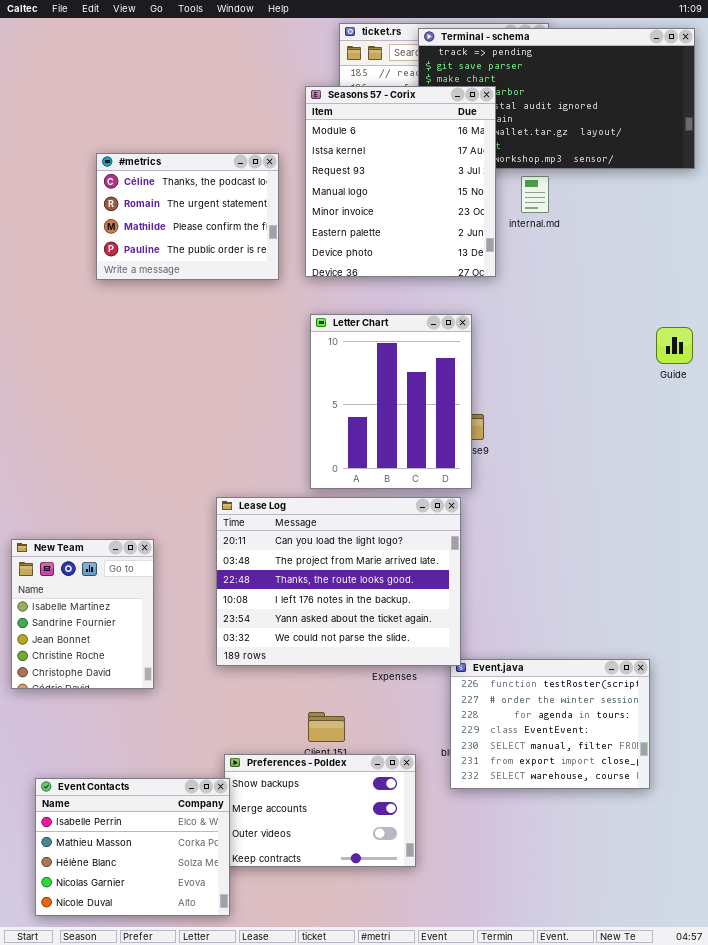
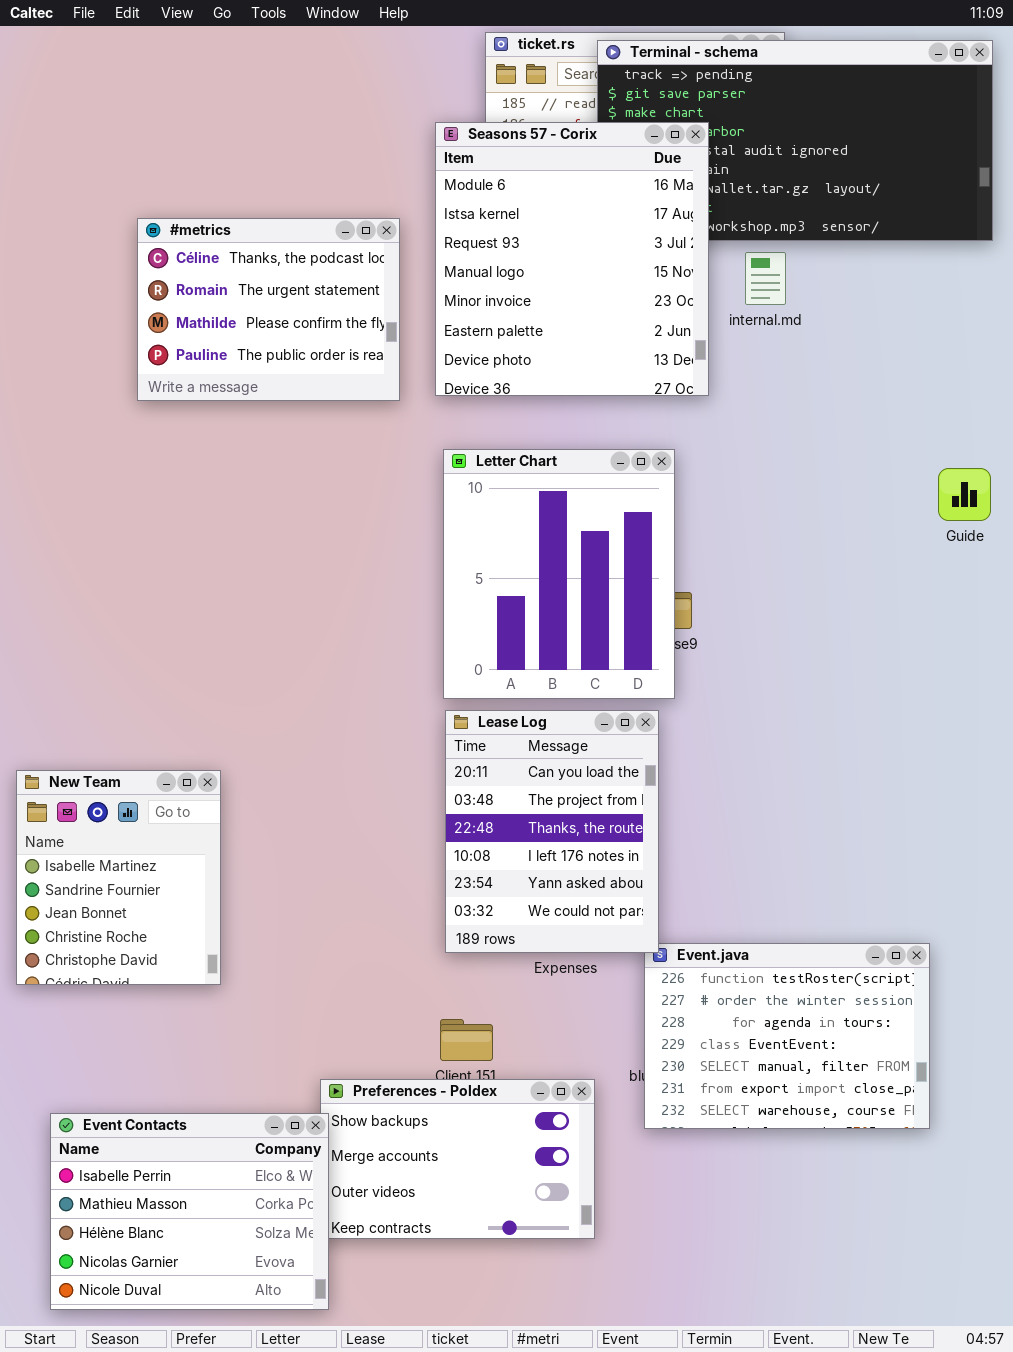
Lease Log: [216,497,461,666] -> [445,710,659,953], resized

